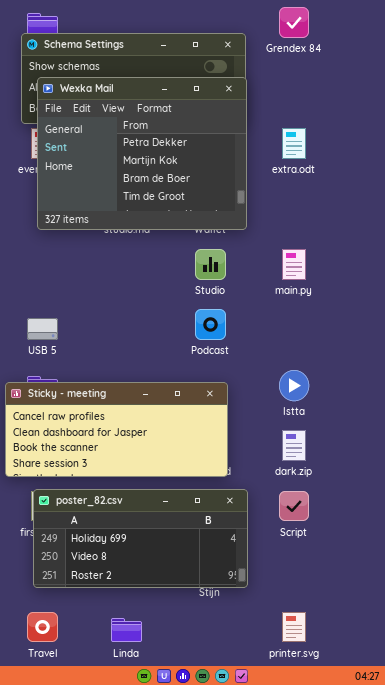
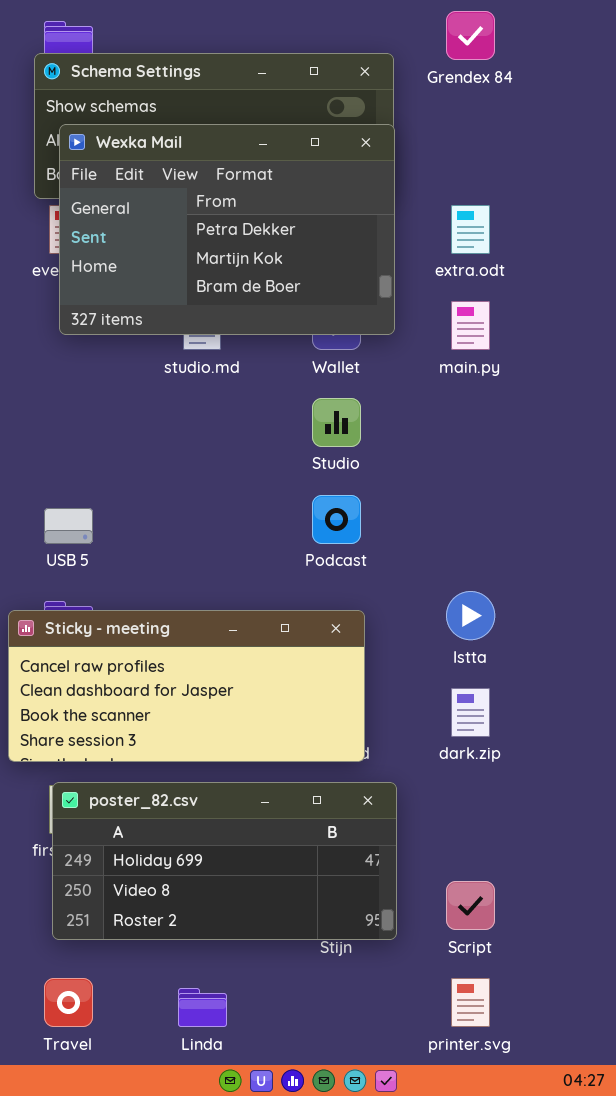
Wexka Mail: [37,77,247,230] -> [59,124,395,335], resized
main.py: [282,249,306,280] -> [451,301,490,350], moved
Script: [279,491,309,521] -> [446,881,495,930], moved

